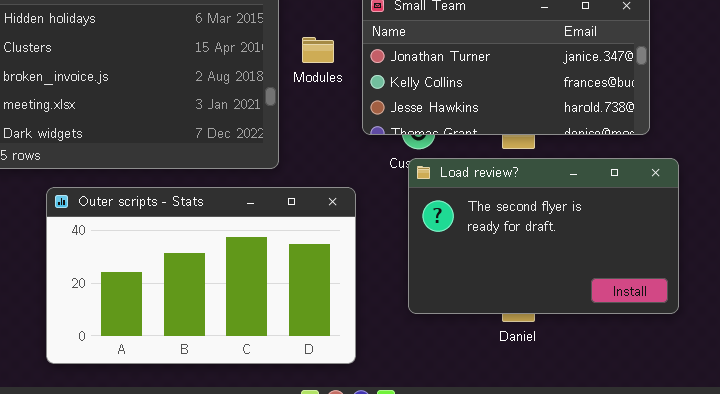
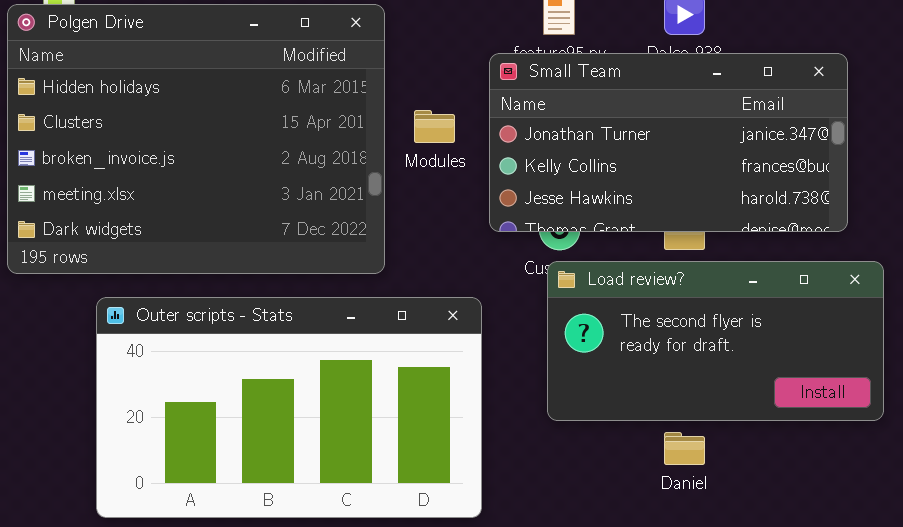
Load review?: [408,158,679,314] -> [547,261,884,421], resized

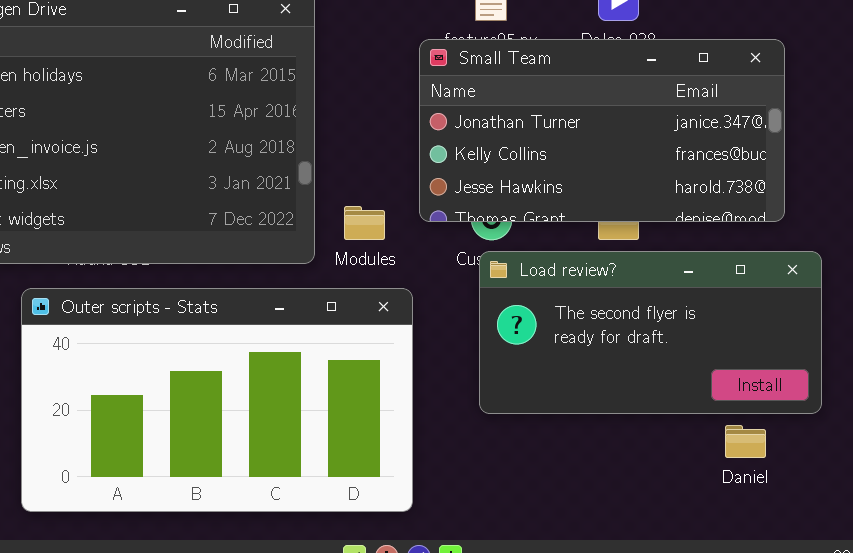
Modules: [414,110,455,143] -> [344,206,385,240], moved
Daniel: [664,432,705,465] -> [725,425,766,458], moved

